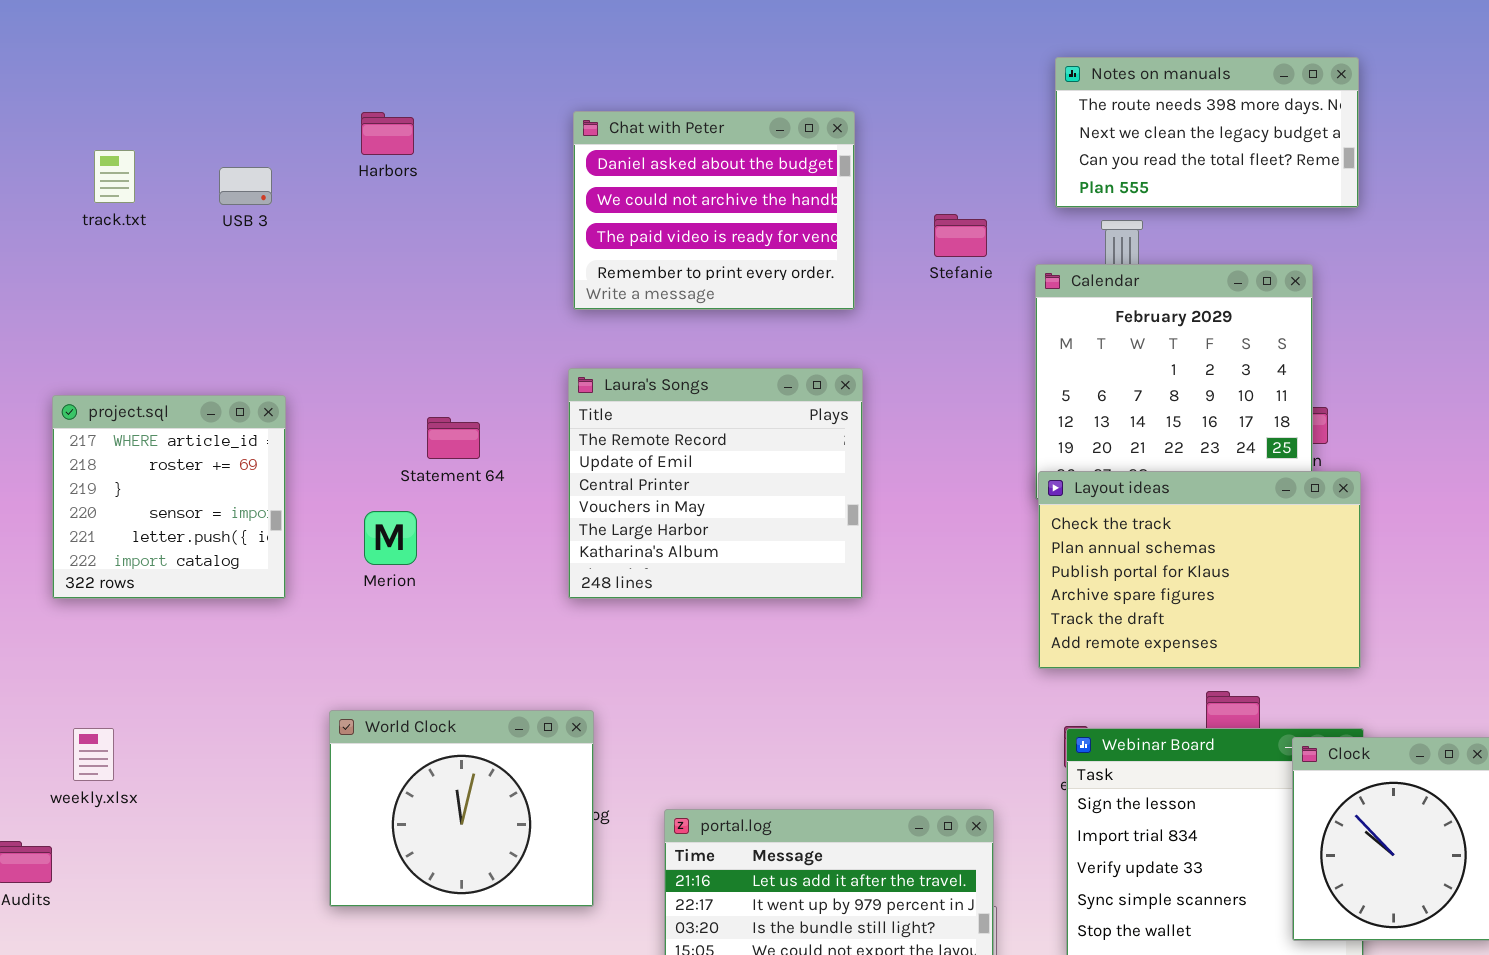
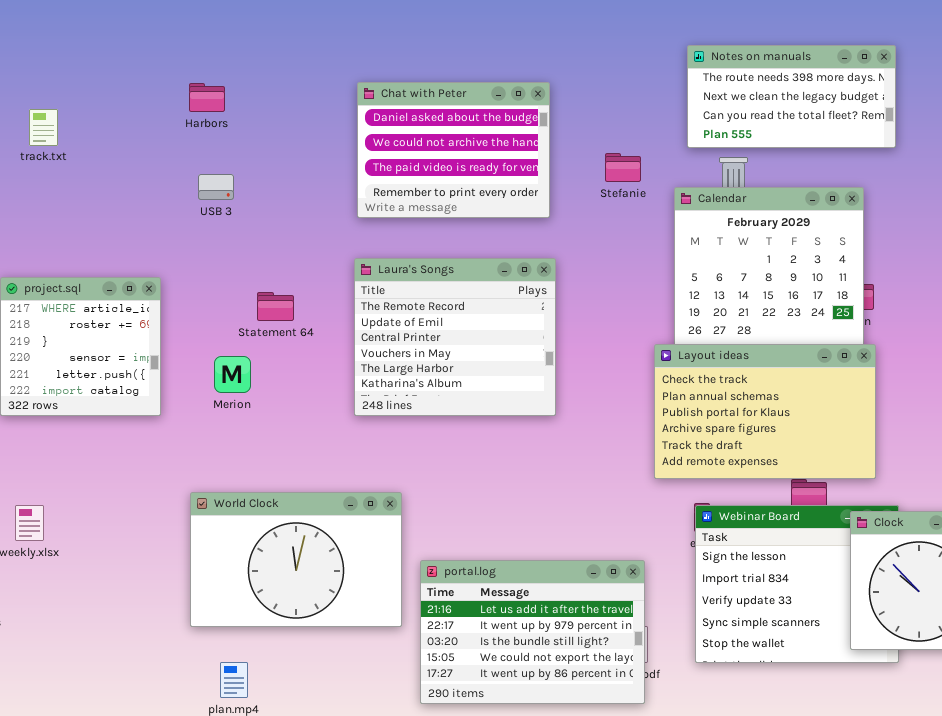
Harbors: [361,112,414,155] -> [189,83,225,112], moved
USB 3: [219,167,272,205] -> [198,174,234,200], moved
Layout ideas: [1038,471,1361,669] -> [654,344,876,479], moved
World Clock: [329,710,594,907] -> [190,492,402,627], resized

